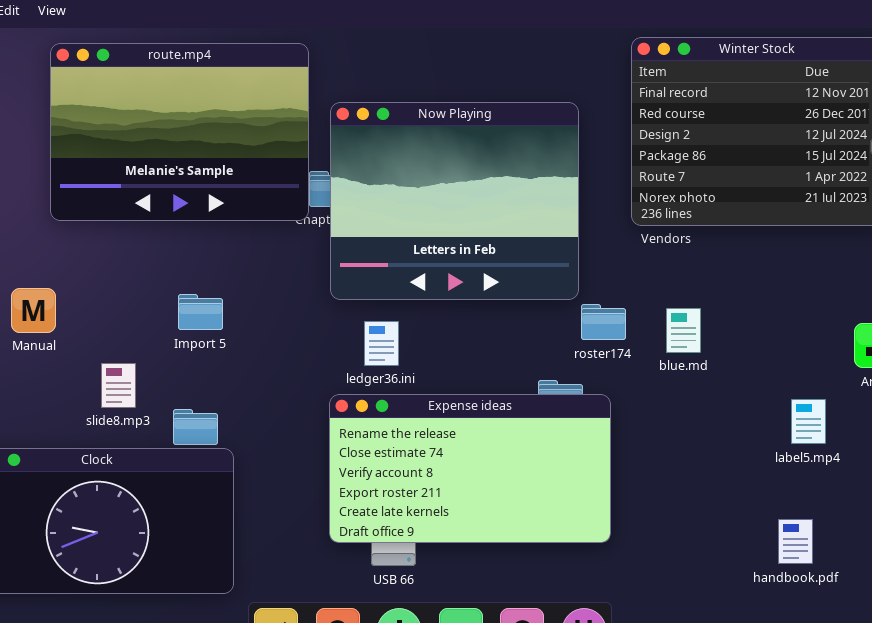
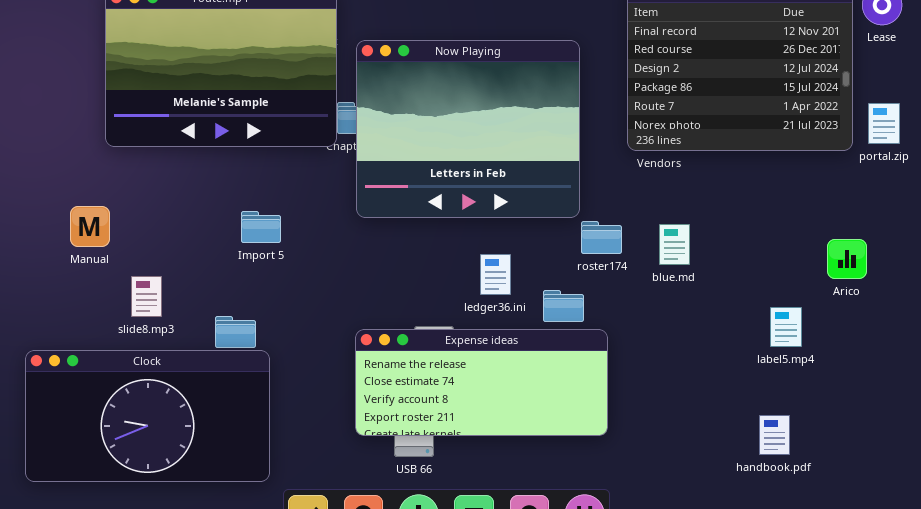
Import 5: [178,294,223,330] -> [241,211,281,243], moved
ledger36.ini: [364,321,399,366] -> [480,254,511,295], moved
slide8.mp3: [101,363,136,408] -> [131,276,162,317], moved
Expense ideas: [329,394,611,543] -> [355,329,608,436], resized

